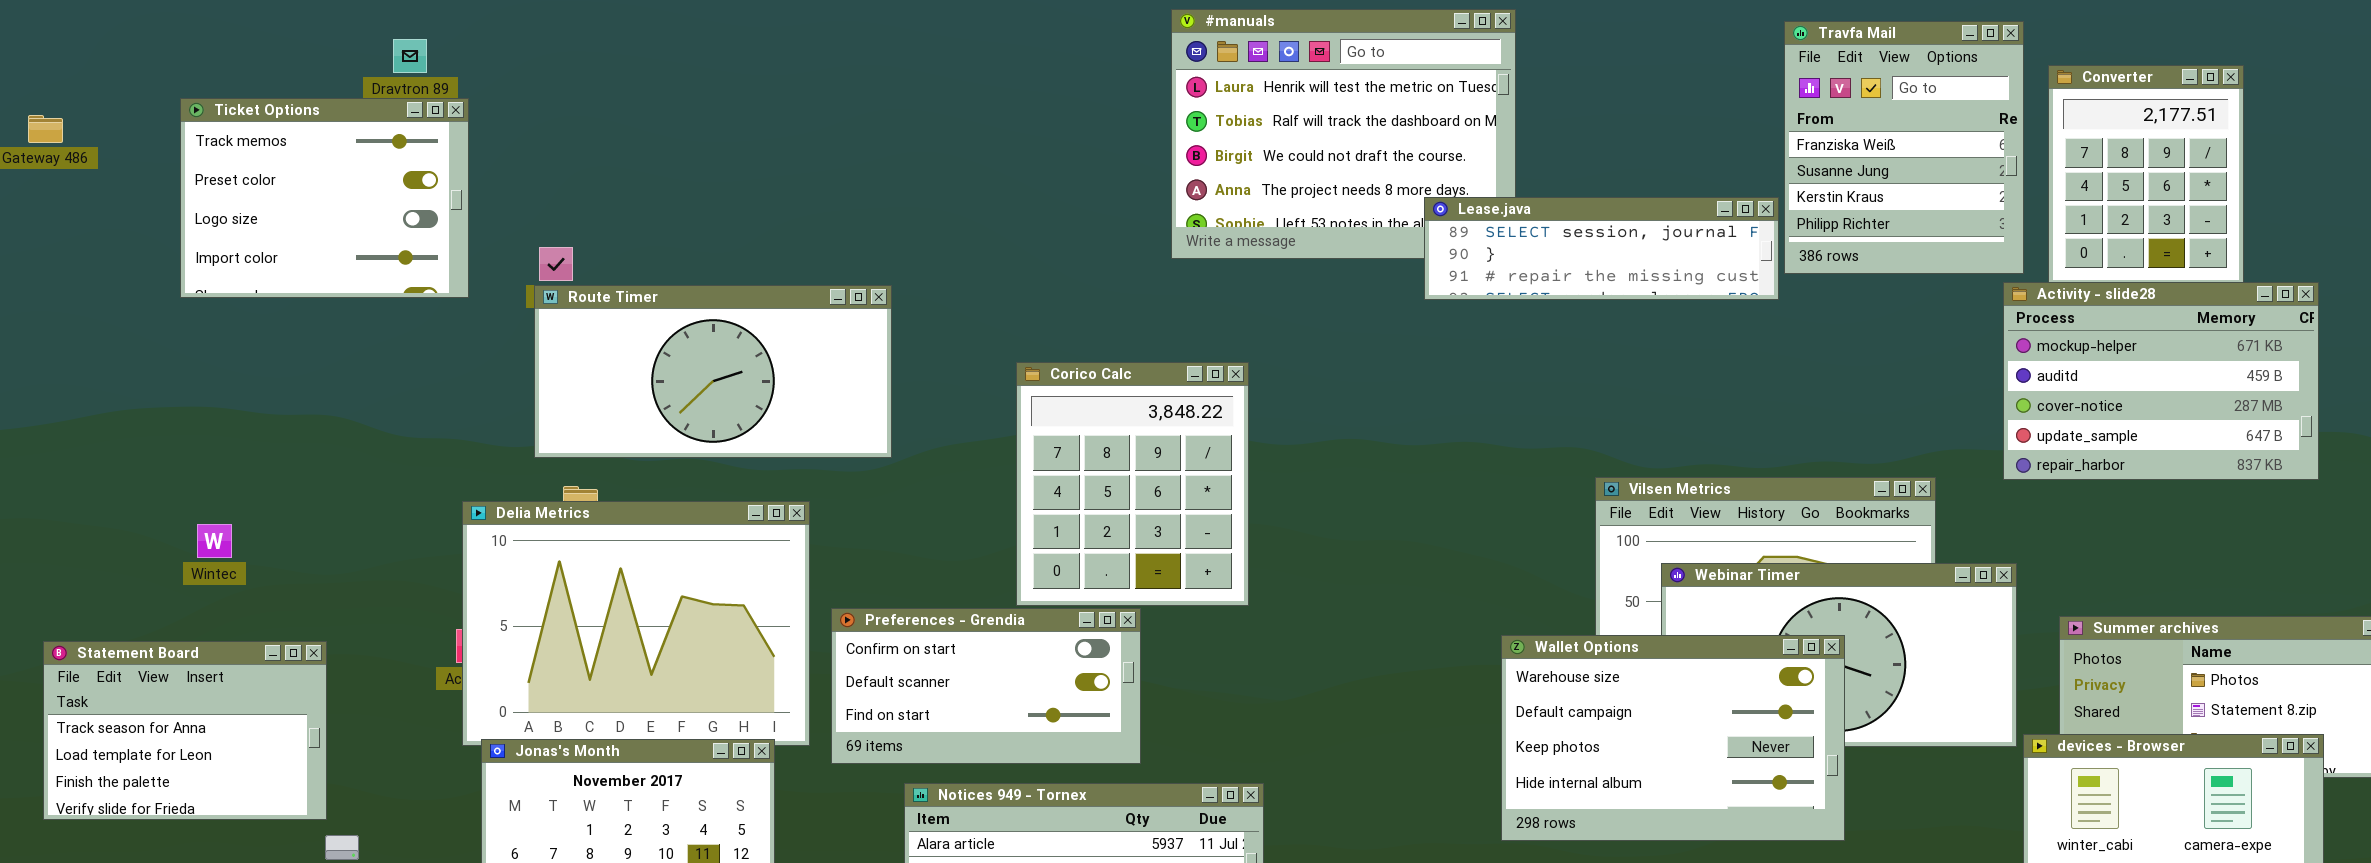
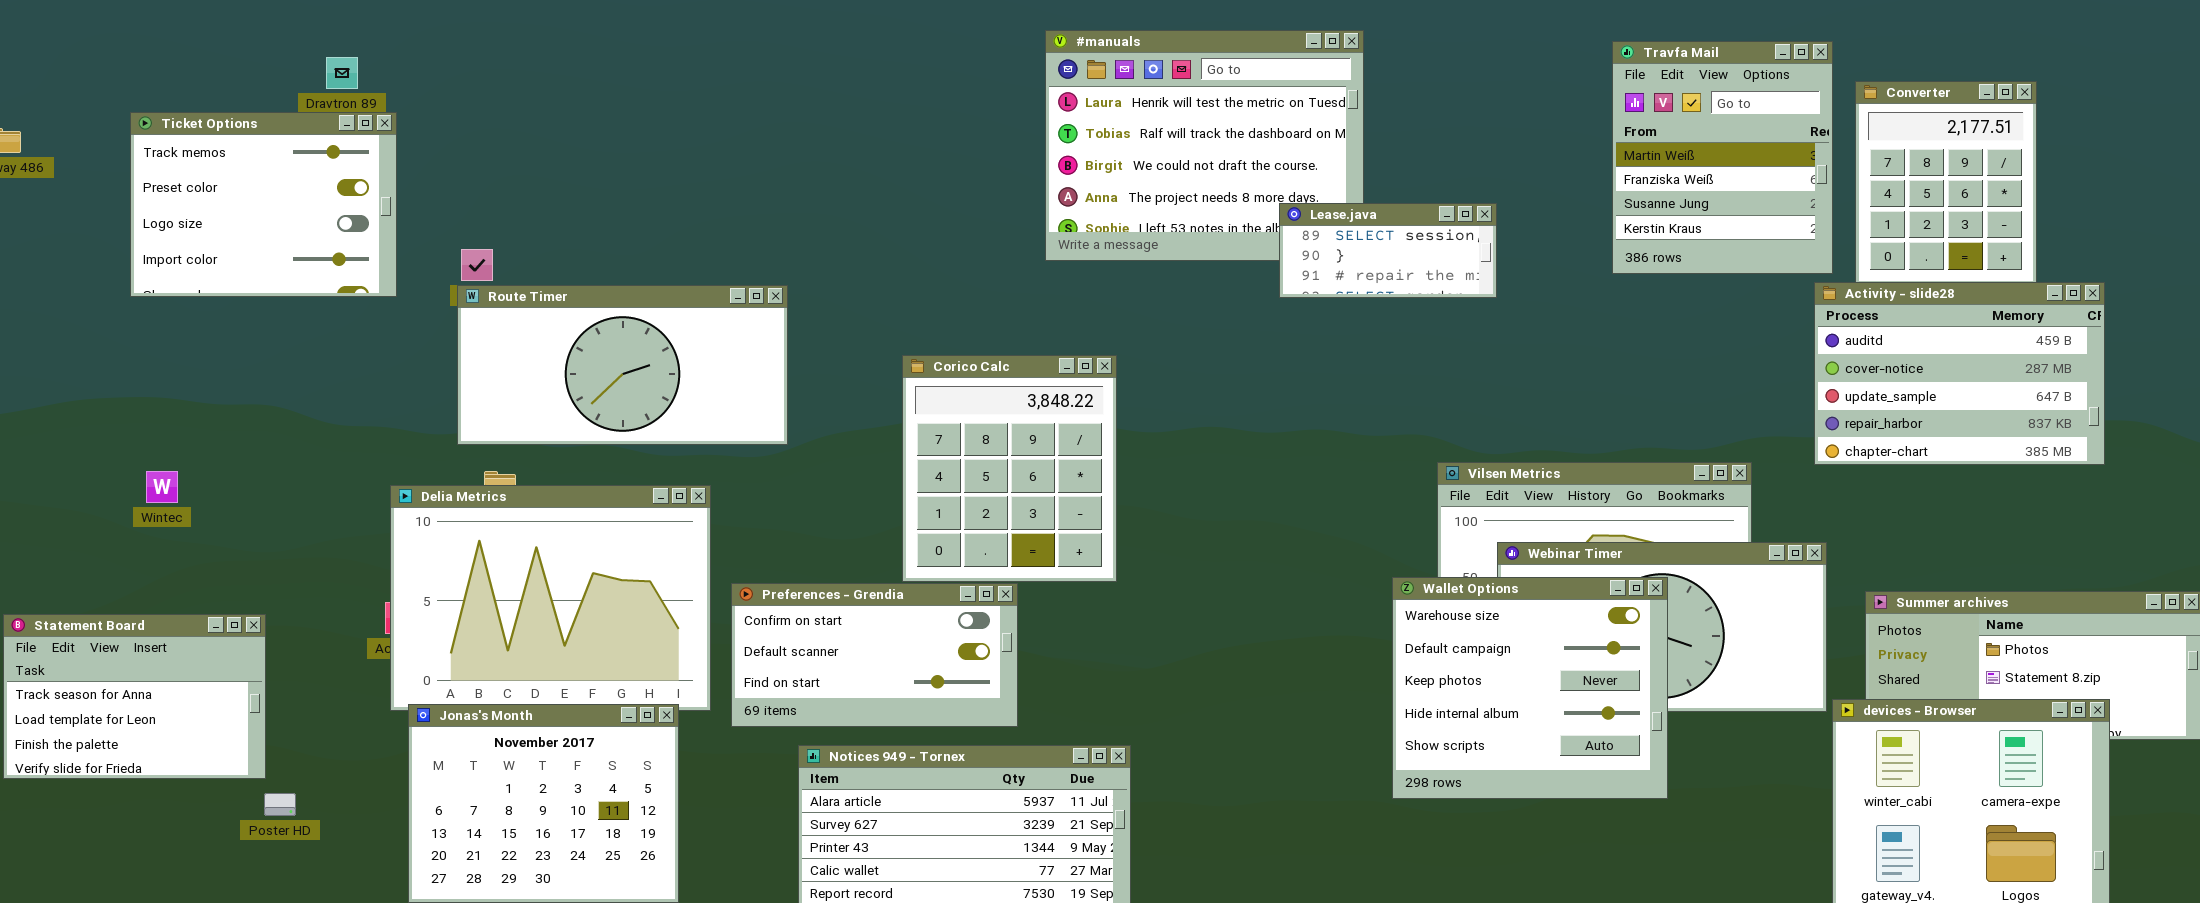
Travfa Mail: [1784,21,2024,274] -> [1612,41,1833,274], scrolled up 1 row
Lease.java: [1424,197,1779,300] -> [1279,203,1497,298], resized
Activity - slide28: [2003,282,2319,480] -> [1814,282,2105,465], scrolled down 1 row
Wintec: [197,524,232,558] -> [146,471,178,503], moved
Wallet Options: [1501,635,1845,841] -> [1392,577,1668,799], resized

